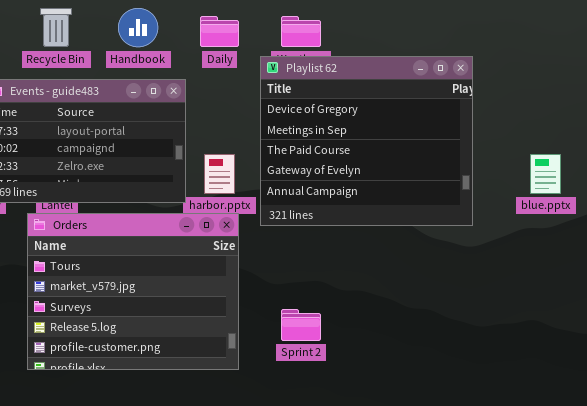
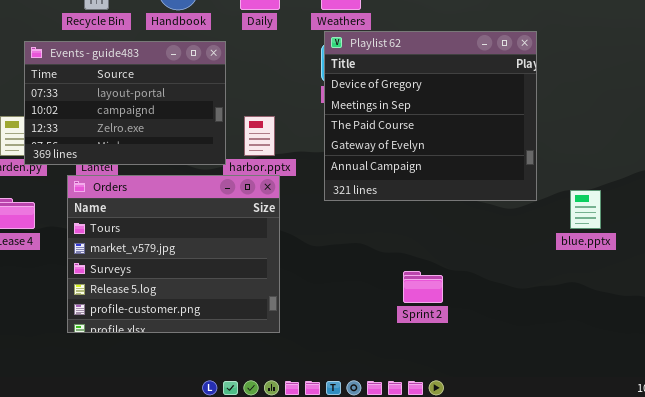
Playlist 62: [260,56,473,226] -> [324,31,537,201], moved
blue.pptx: [530,154,561,194] -> [570,190,601,229], moved
Sprint 2: [281,309,321,341] -> [403,271,443,303], moved

